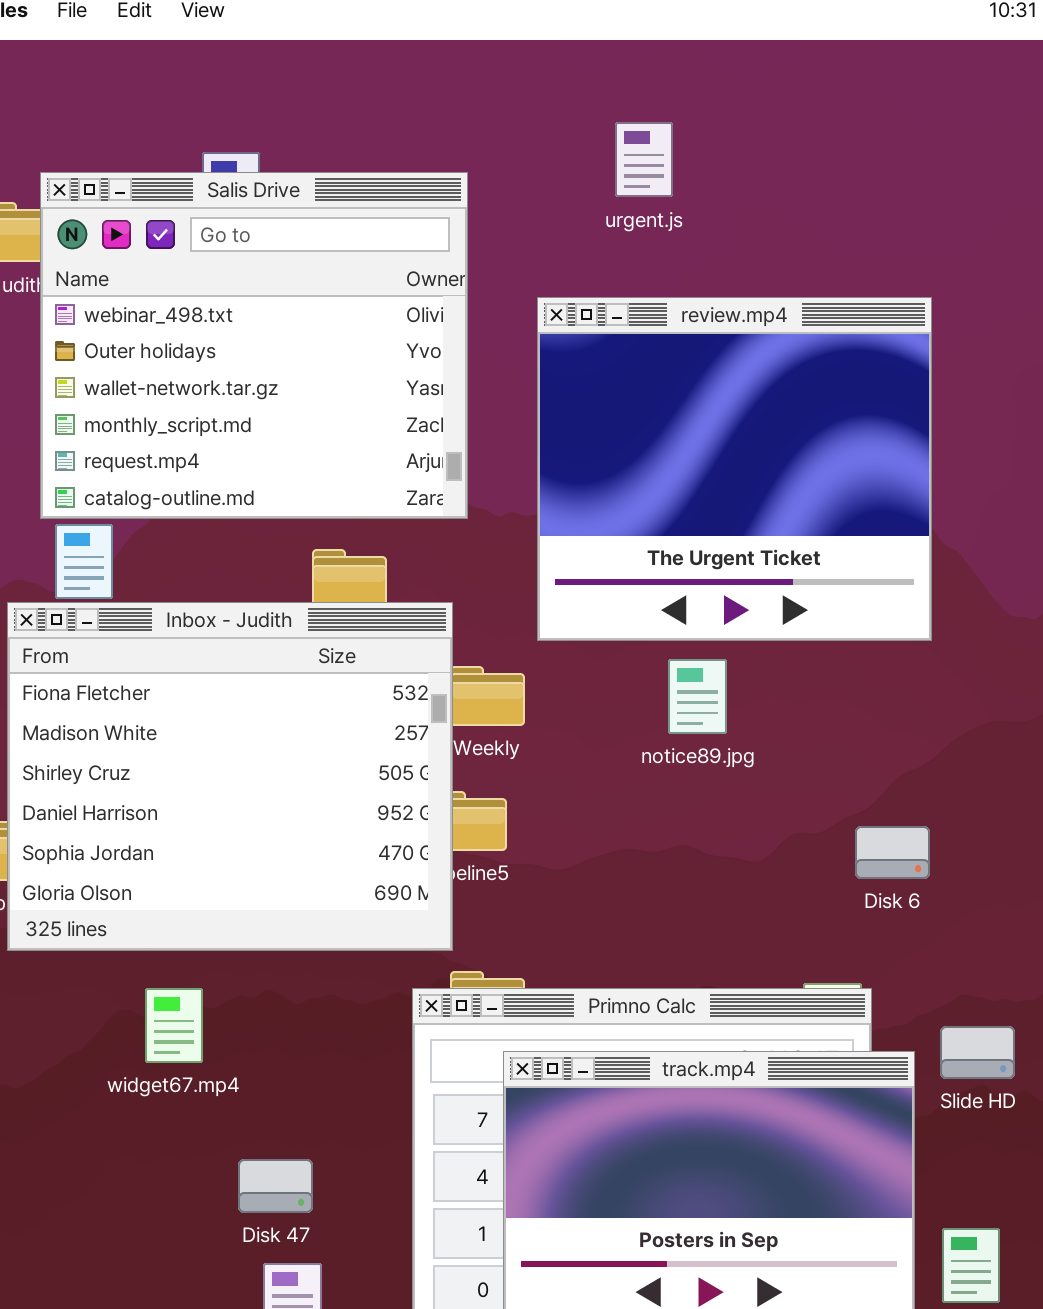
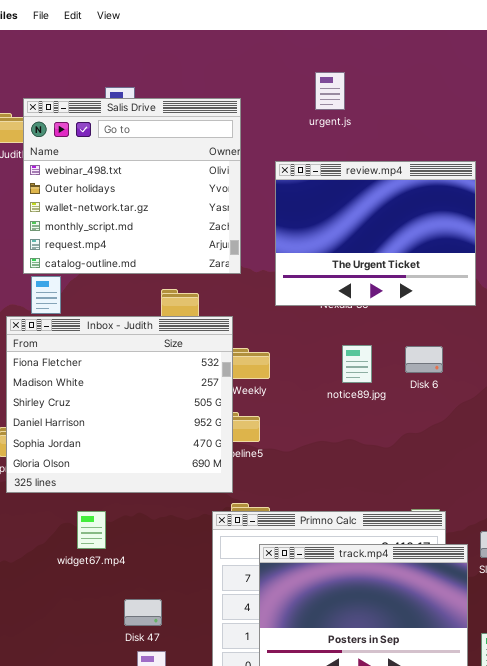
review.mp4: [537,297,932,641] -> [275,161,476,306], resized
Disk 6: [855,826,930,879] -> [405,346,443,373], moved

